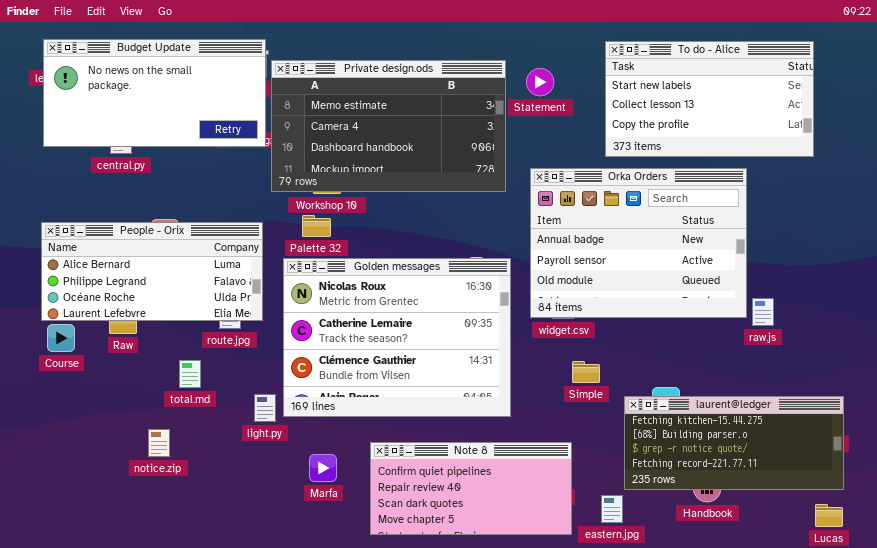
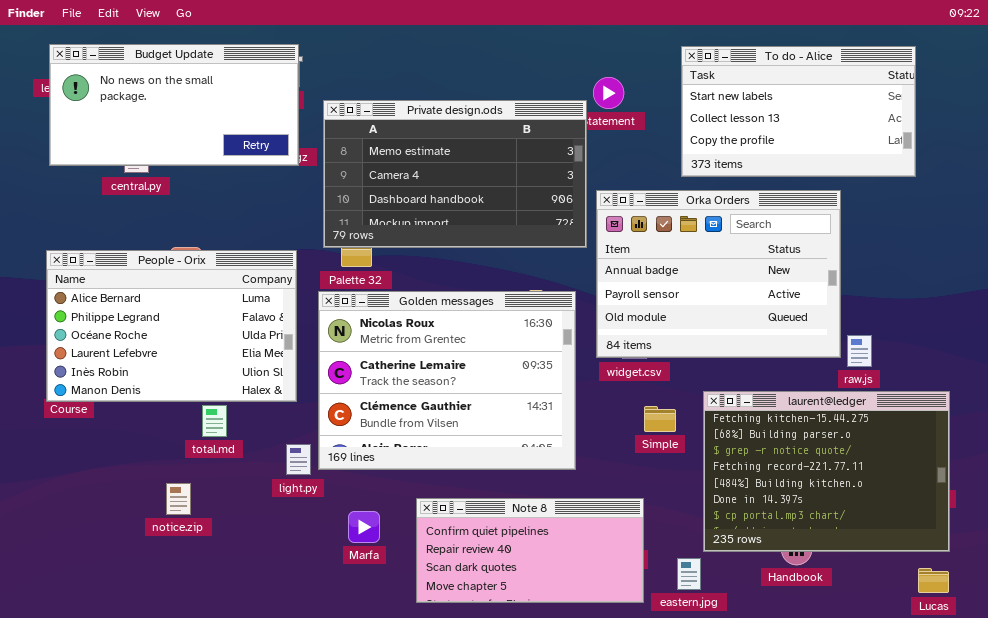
Private design.ods: [271,60,506,192] -> [323,100,587,248], moved
People - Orix: [41,222,263,321] -> [46,250,297,402], resized
laurent@ledger: [624,396,844,490] -> [703,391,950,552], resized

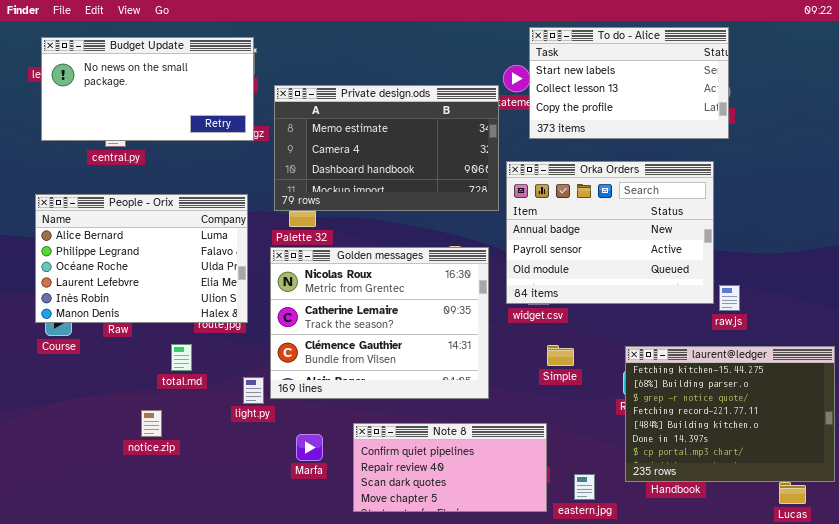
To do - Alice: [681,46,916,177] -> [529,27,729,139], moved
People - Orix: [46,250,297,402] -> [35,194,248,323], moved
laurent@ledger: [703,391,950,552] -> [625,346,835,482], moved

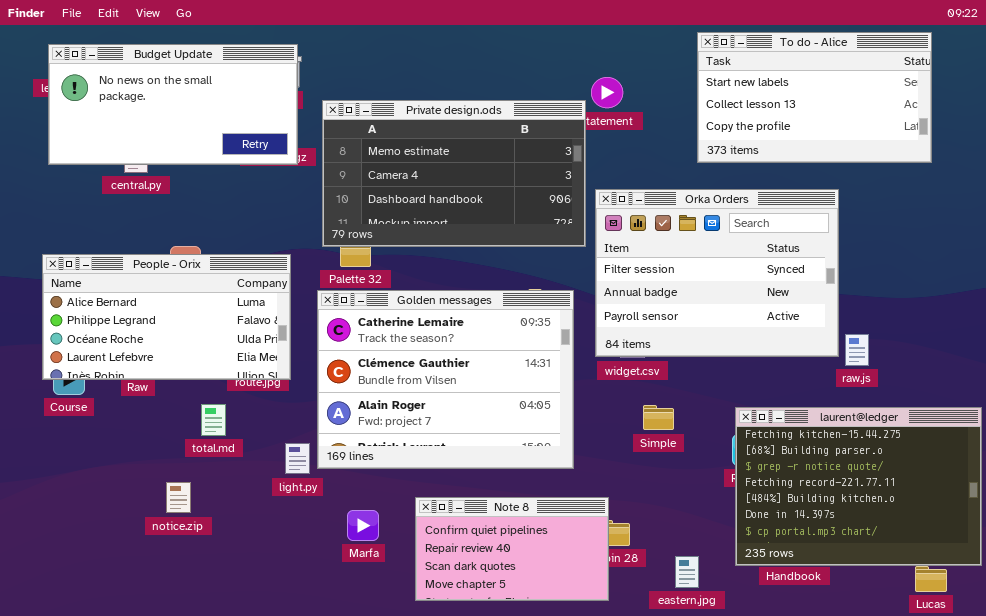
To do - Alice: [529,27,729,139] -> [697,32,932,163], moved
Orka Orders: [506,161,714,304] -> [595,189,839,357], scrolled up 1 row
People - Orix: [35,194,248,323] -> [42,254,291,380], resized
Golden messages: [270,247,489,399] -> [317,290,574,469], scrolled down 1 row
Note 8: [353,423,547,512] -> [415,497,609,601], resized

